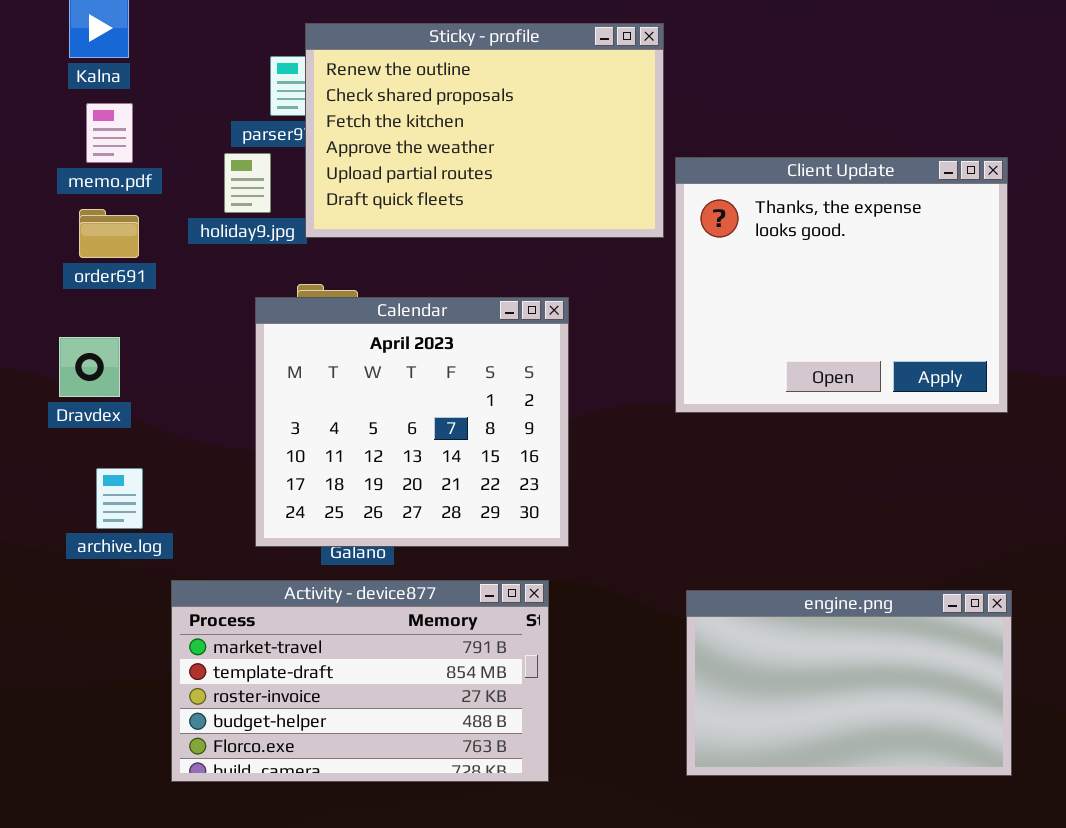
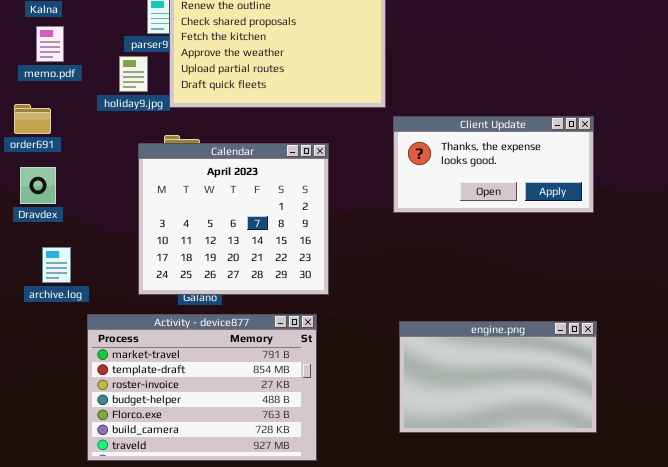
Client Update: [675,157,1008,413] -> [393,116,594,213], resized
order691: [79,209,139,258] -> [14,104,51,134], moved
Activity - device877: [171,580,549,782] -> [87,314,317,461], resized

